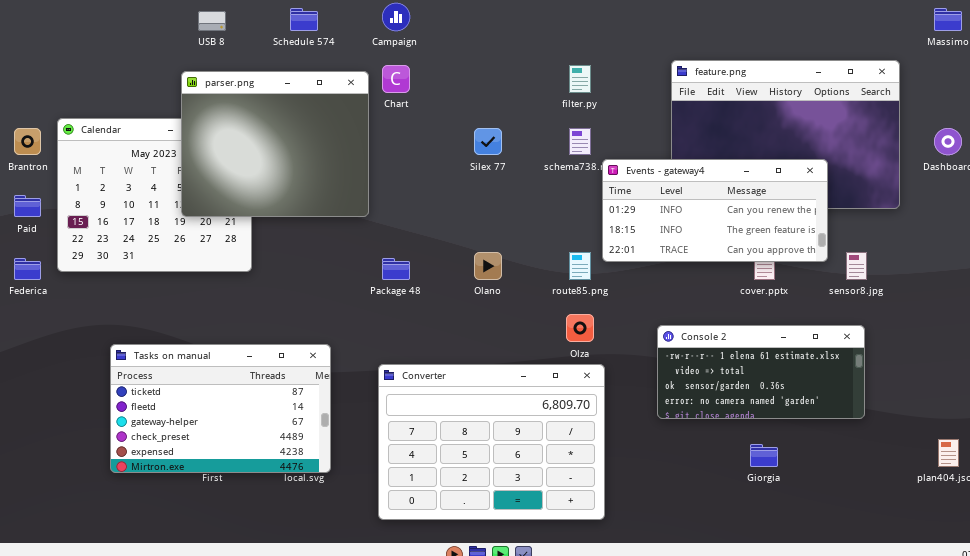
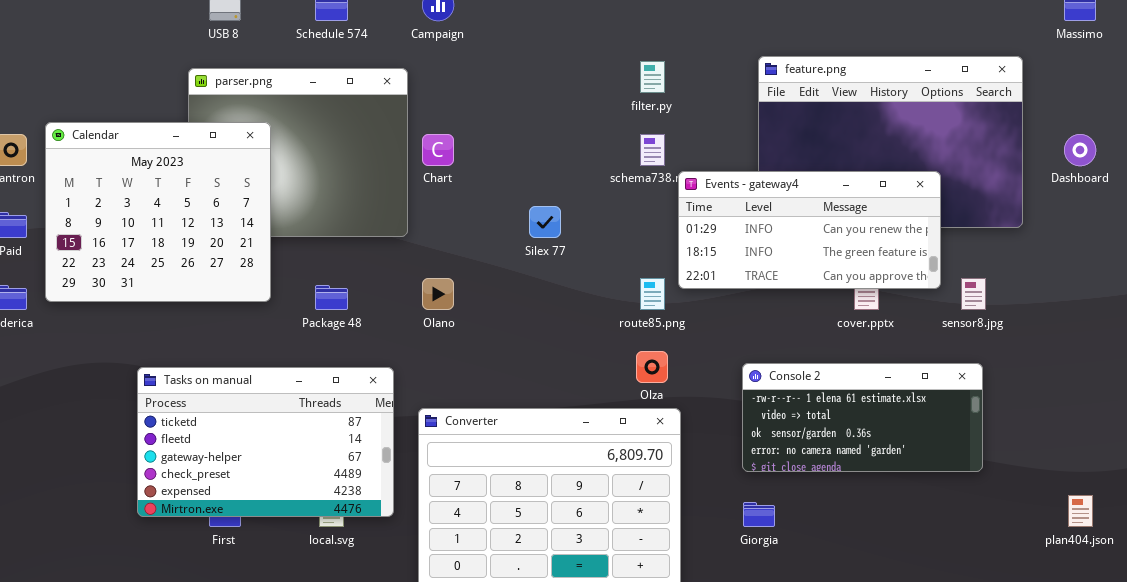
Chart: [382,65,410,93] -> [422,134,454,166], moved
Calendar: [57,118,252,272] -> [45,122,271,302], raised
Silex 77: [474,128,502,155] -> [529,206,561,238], moved
Olano: [474,252,502,280] -> [422,278,454,310], moved
Package 48: [382,258,410,280] -> [315,285,348,310], moved
Tasks on manual: [110,344,331,473] -> [137,367,394,517], moved
Giorgia: [750,444,778,467] -> [743,502,775,527], moved

